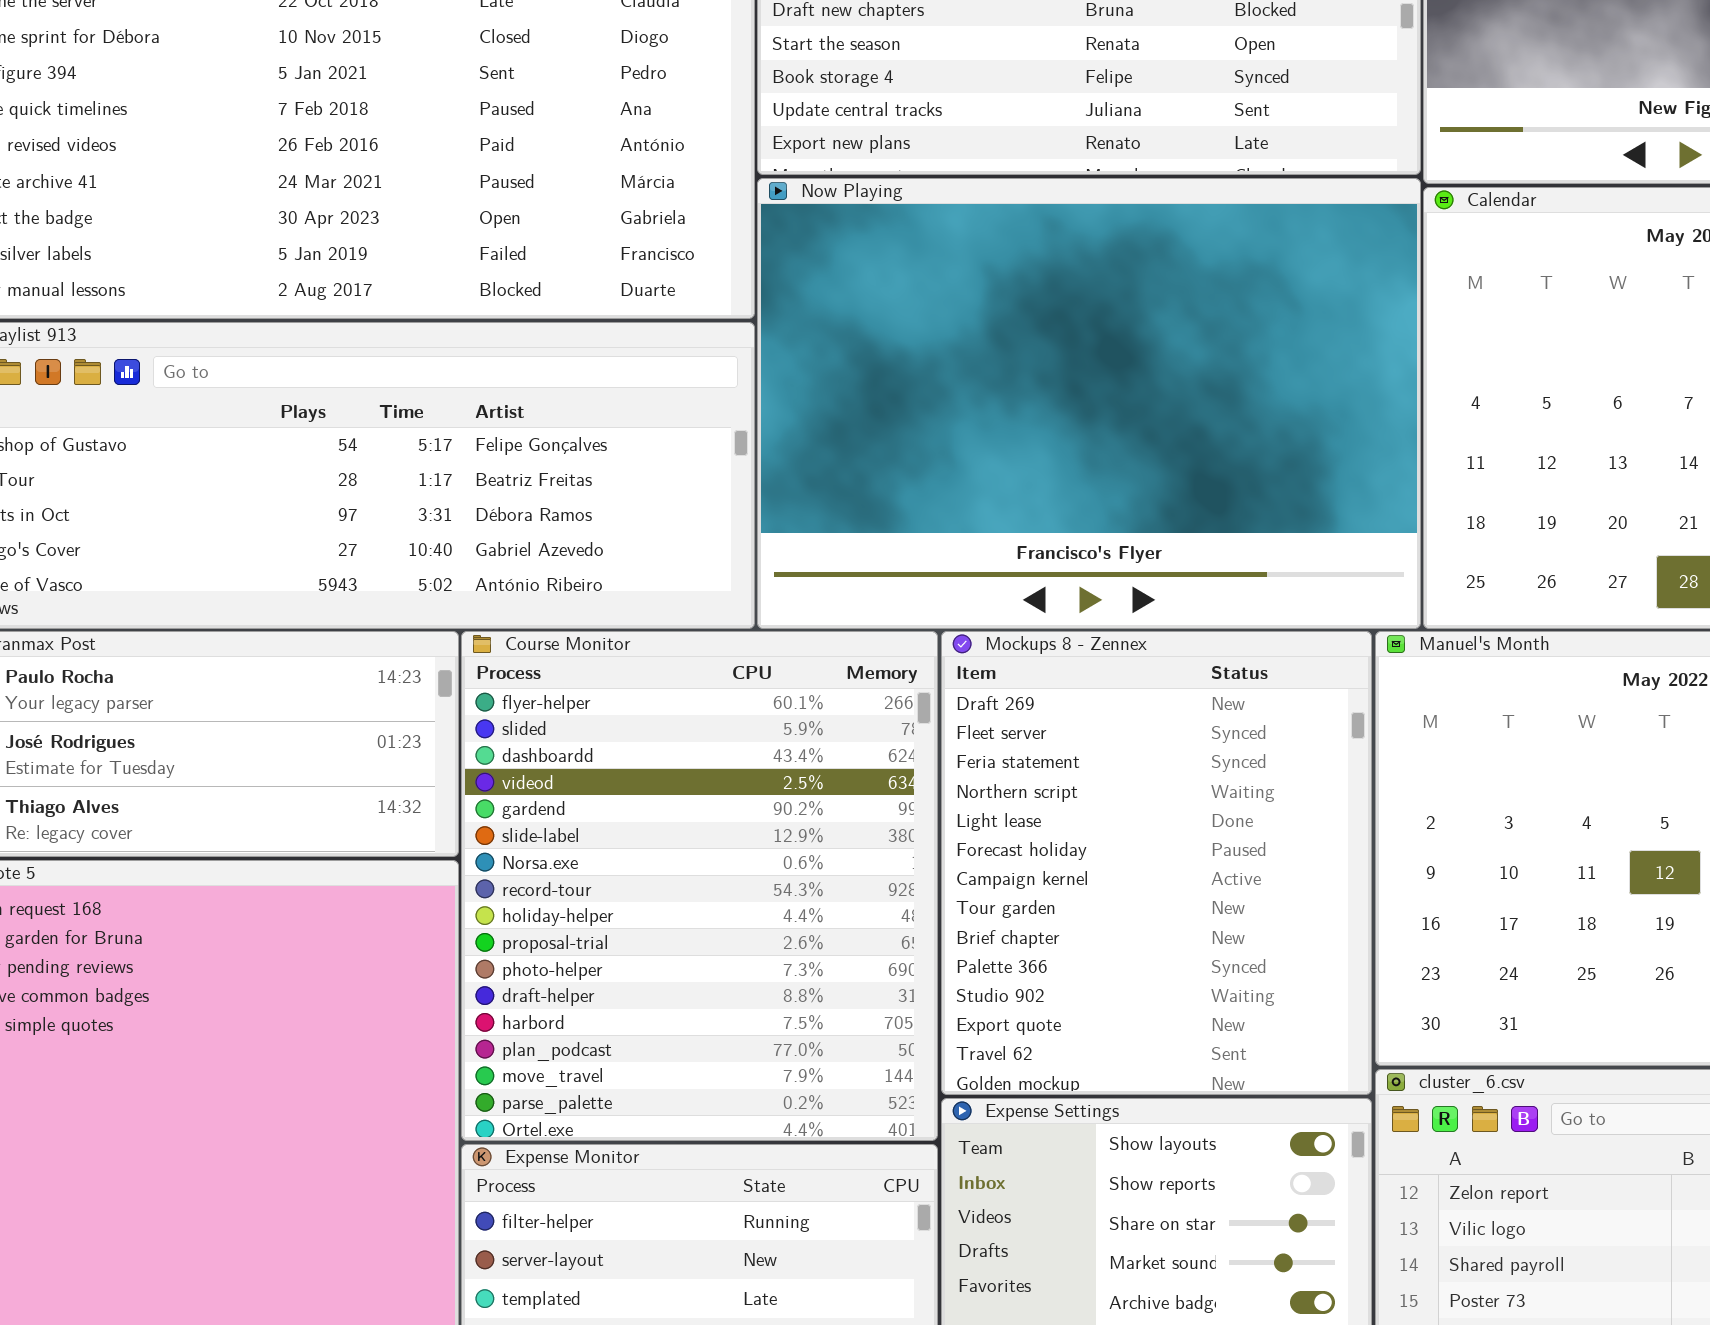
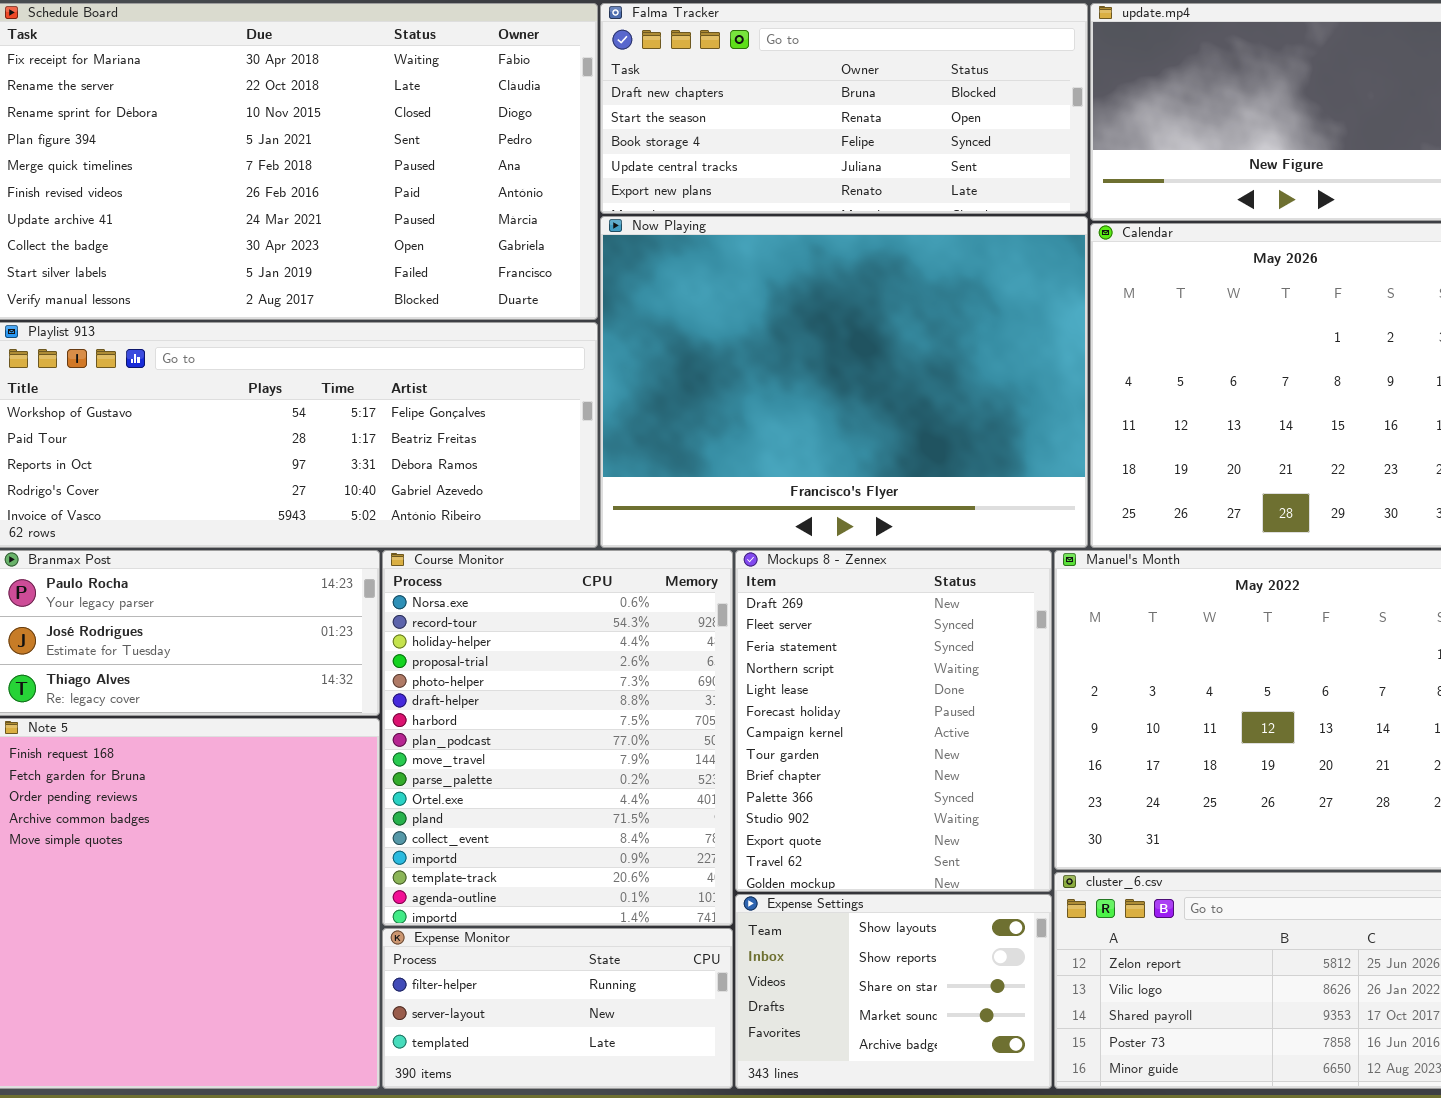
Course Monitor: [461,631,938,1141] -> [382,550,733,926], scrolled down 6 rows

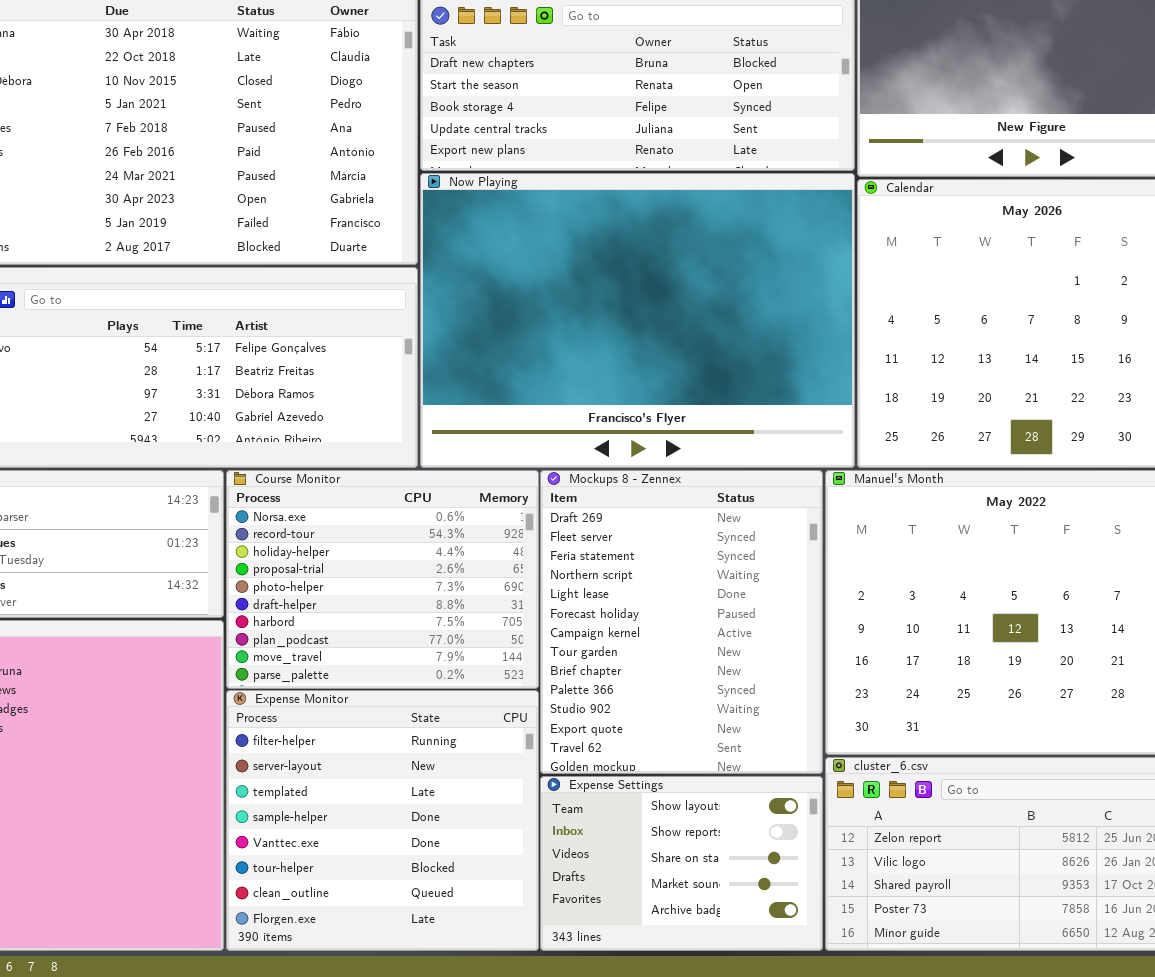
Course Monitor: [382,550,733,926] -> [226,470,539,689], resized
Expense Monitor: [382,928,733,1089] -> [226,690,539,951], resized

